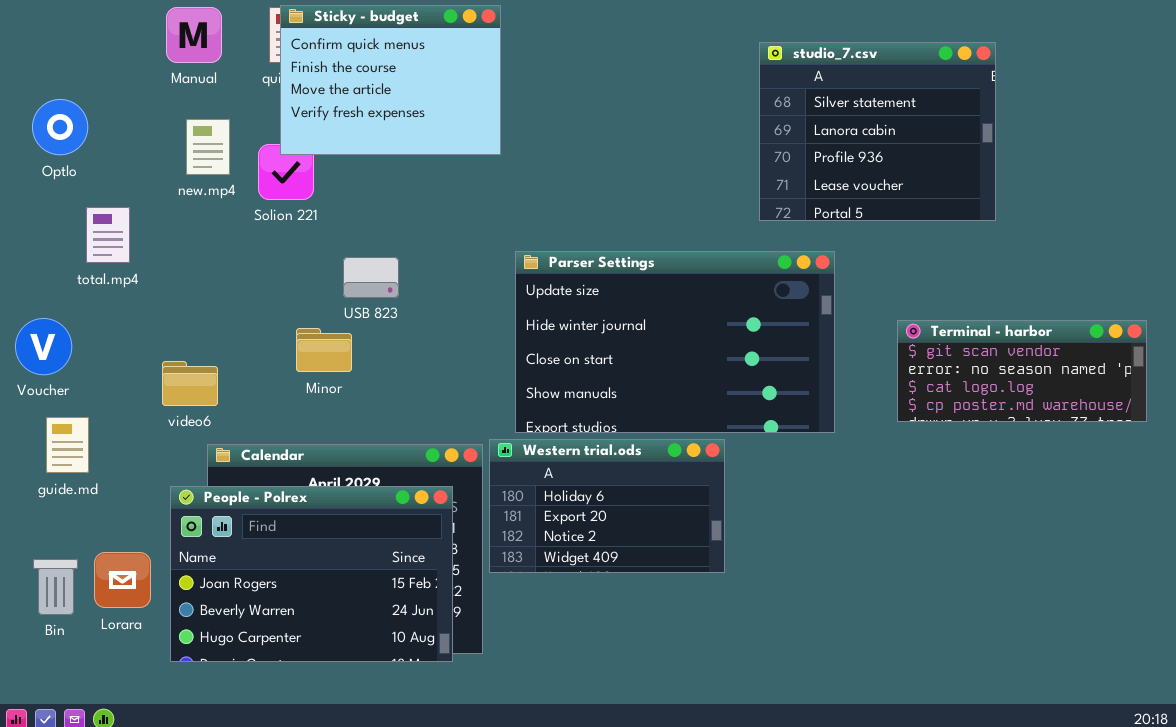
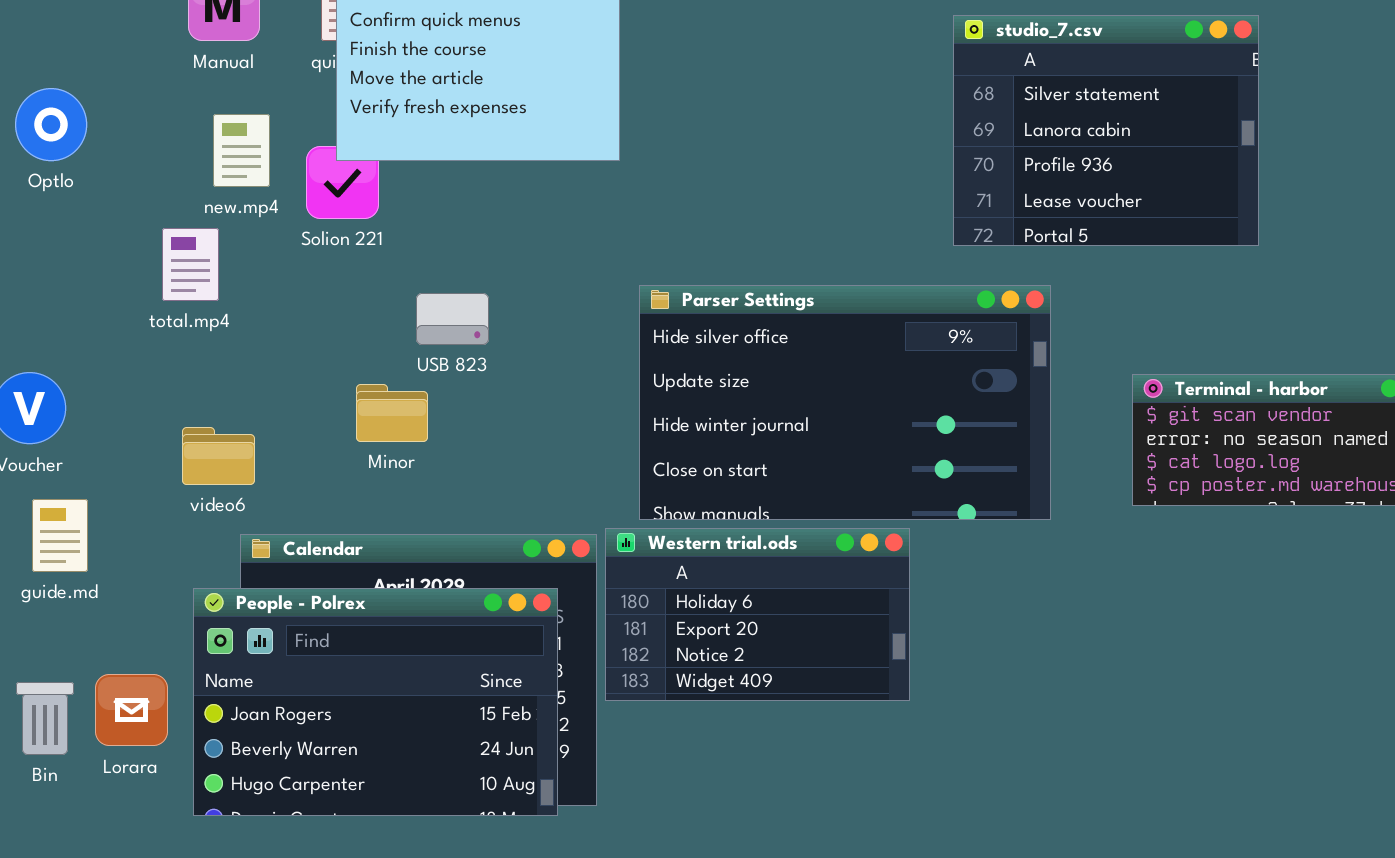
total.mp4: [86,207,130,263] -> [162,228,219,301], moved
Parser Settings: [515,251,835,433] -> [639,285,1051,520], scrolled up 1 row

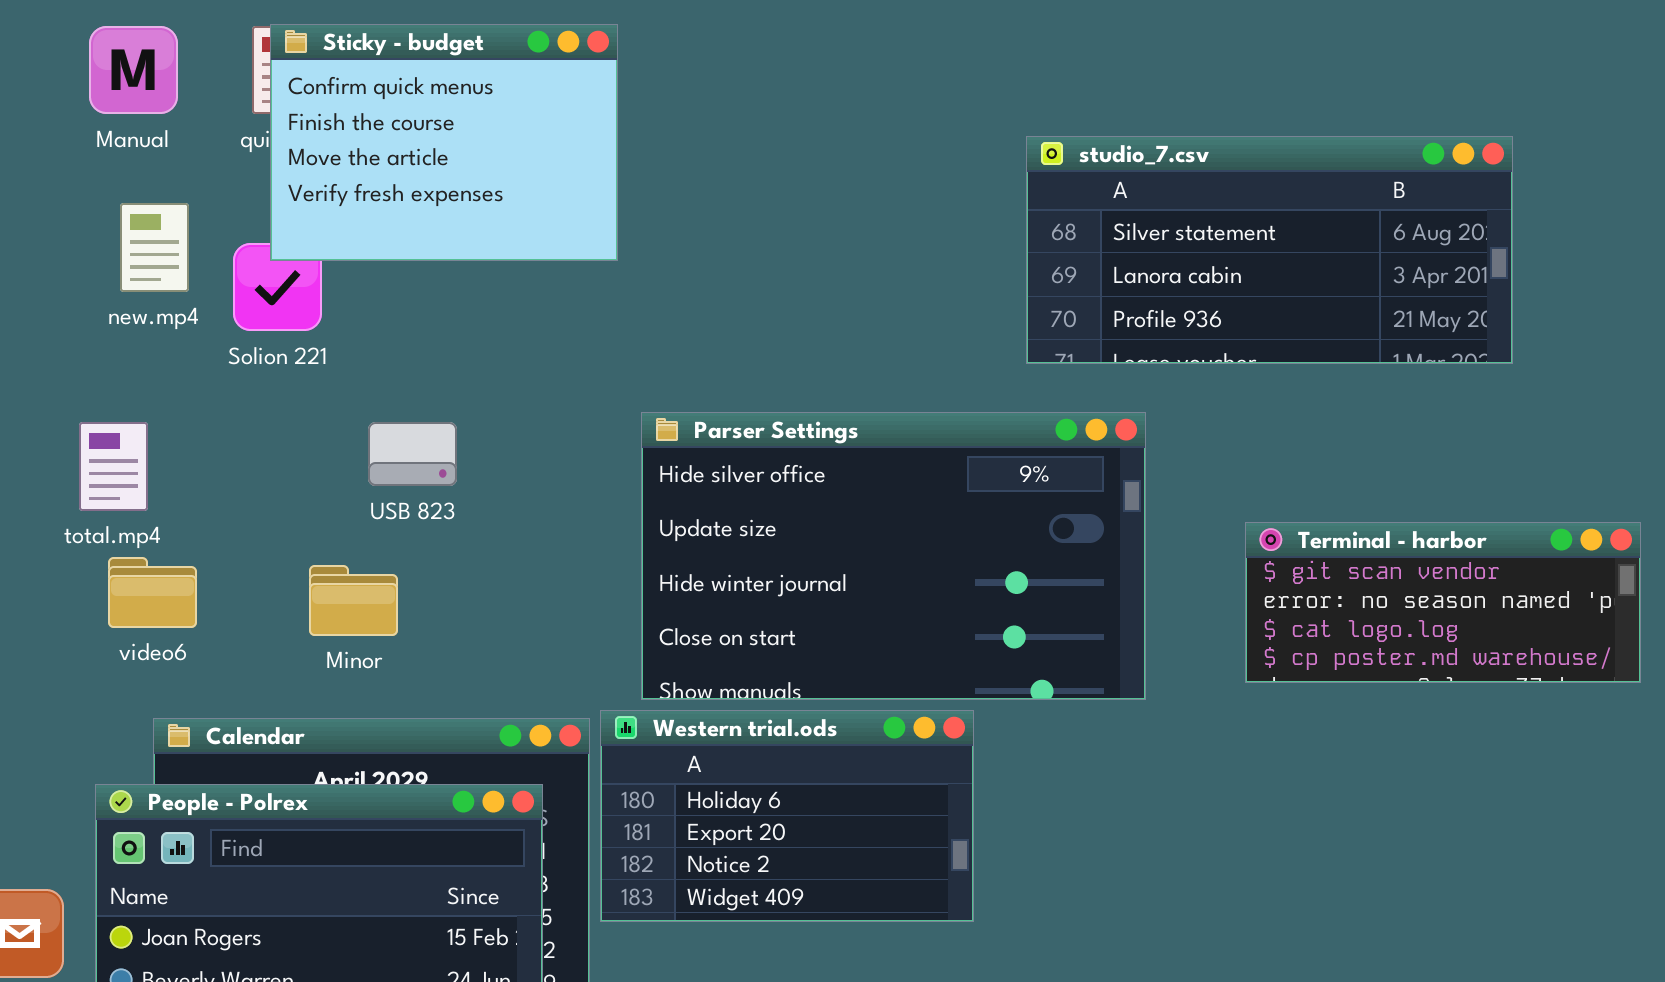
studio_7.csv: [953,15,1259,246] -> [1026,136,1513,364], resized
total.mp4: [162,228,219,301] -> [79,422,148,511], moved
Minor: [356,384,428,442] -> [309,565,398,636], moved
video6: [182,427,255,485] -> [108,557,197,628], moved

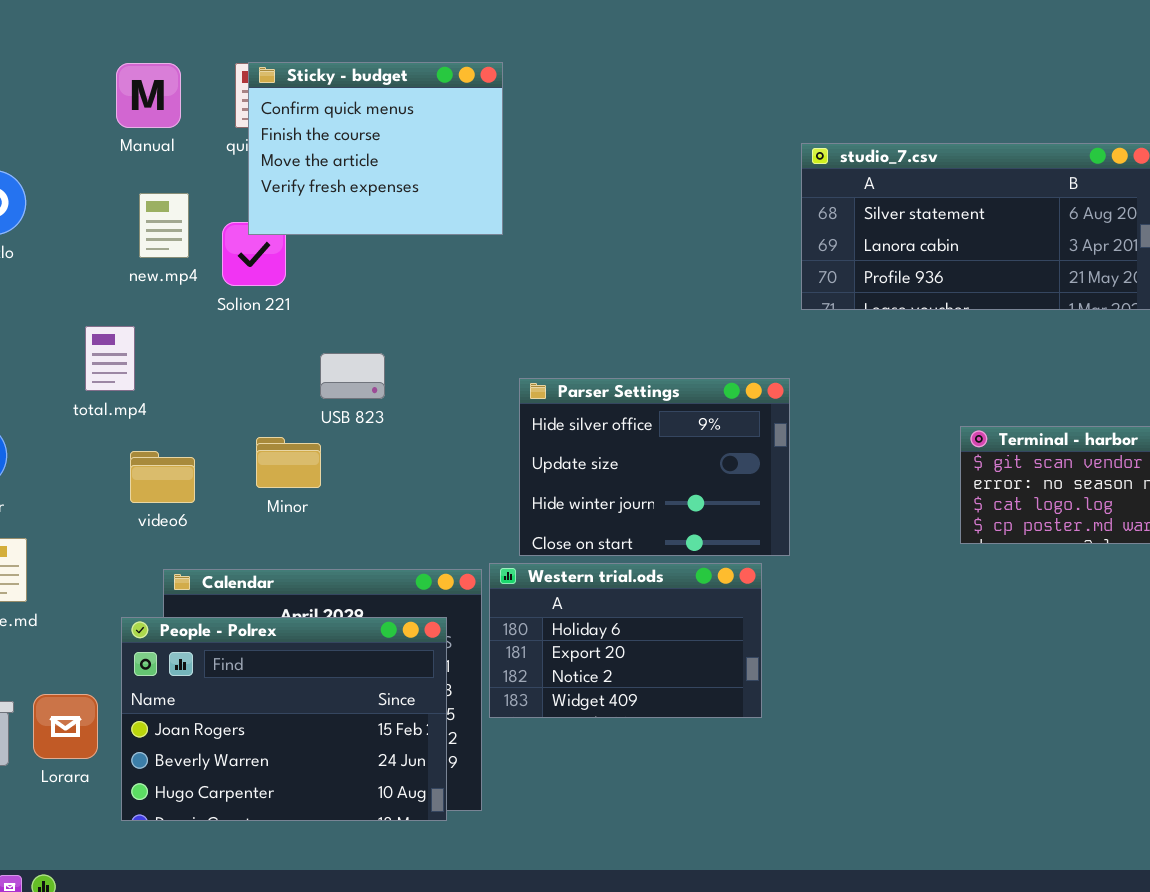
Parser Settings: [641,412,1146,700] -> [519,378,790,556], resized
total.mp4: [79,422,148,511] -> [85,326,135,391], moved
Minor: [309,565,398,636] -> [256,437,321,488], moved

